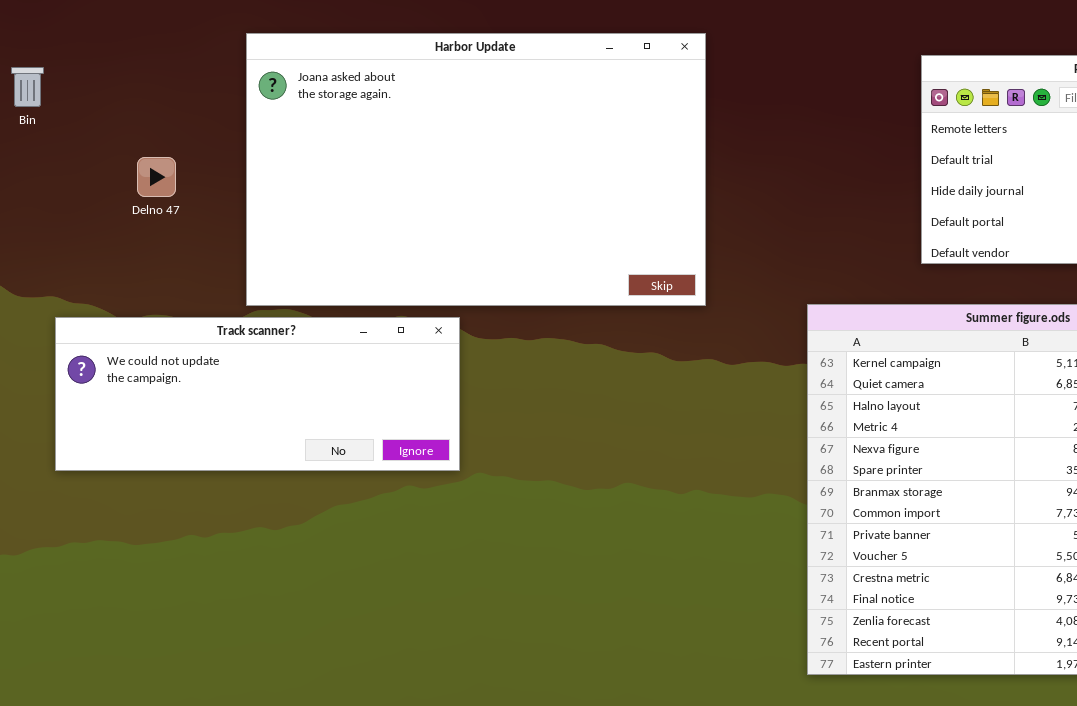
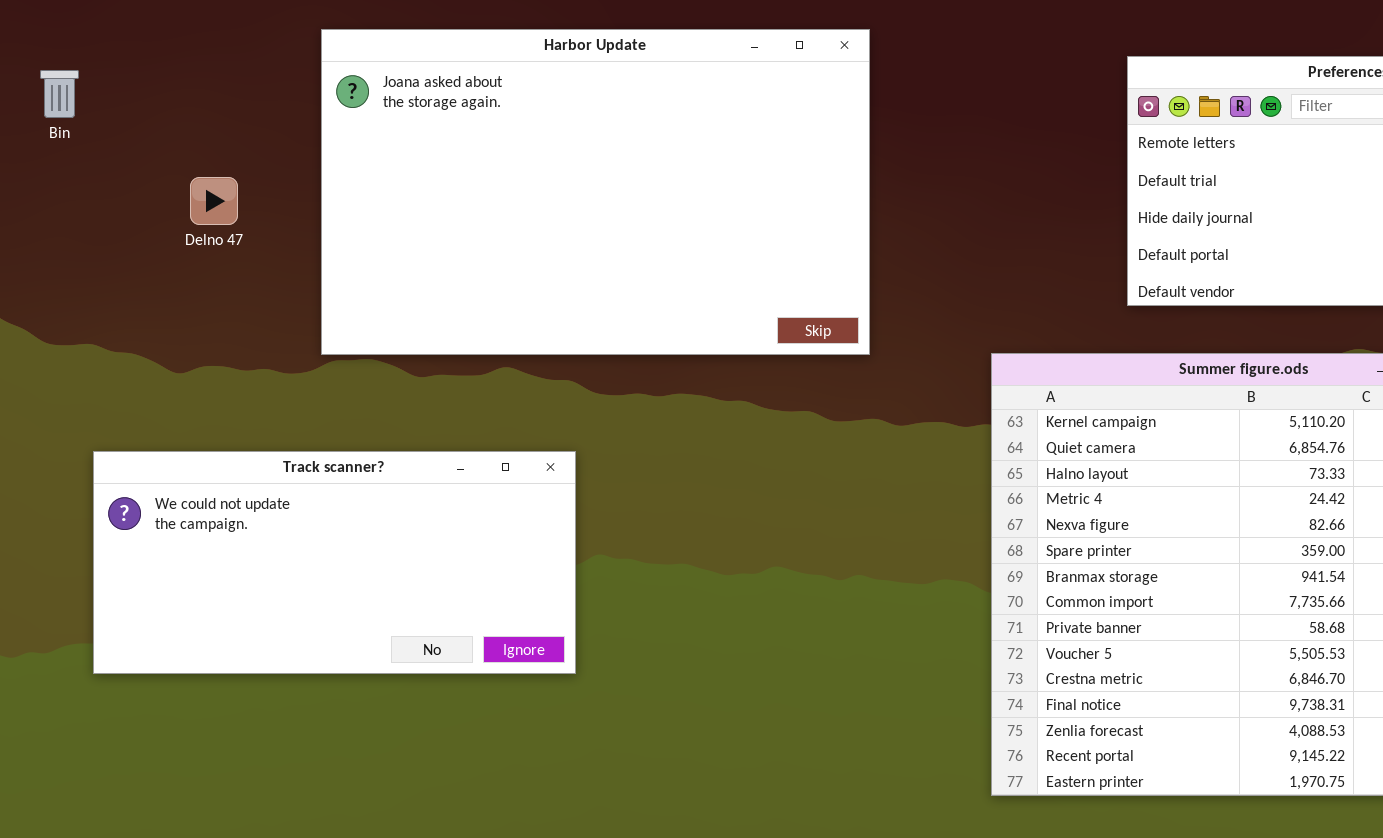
Track scanner?: [55,317,460,471] -> [93,451,576,674], moved, resized

